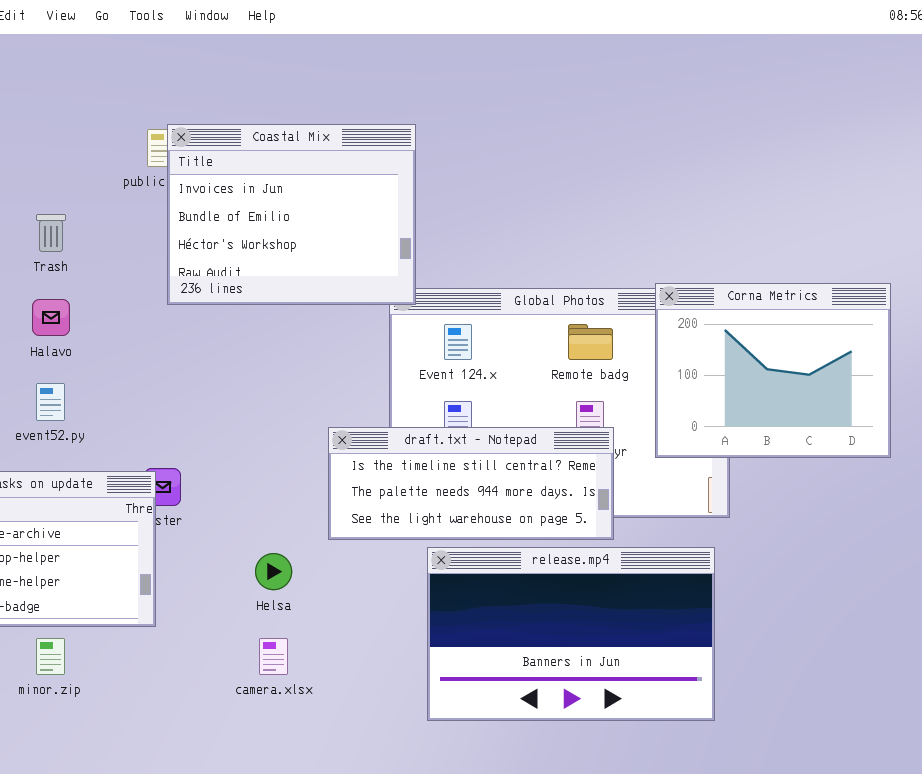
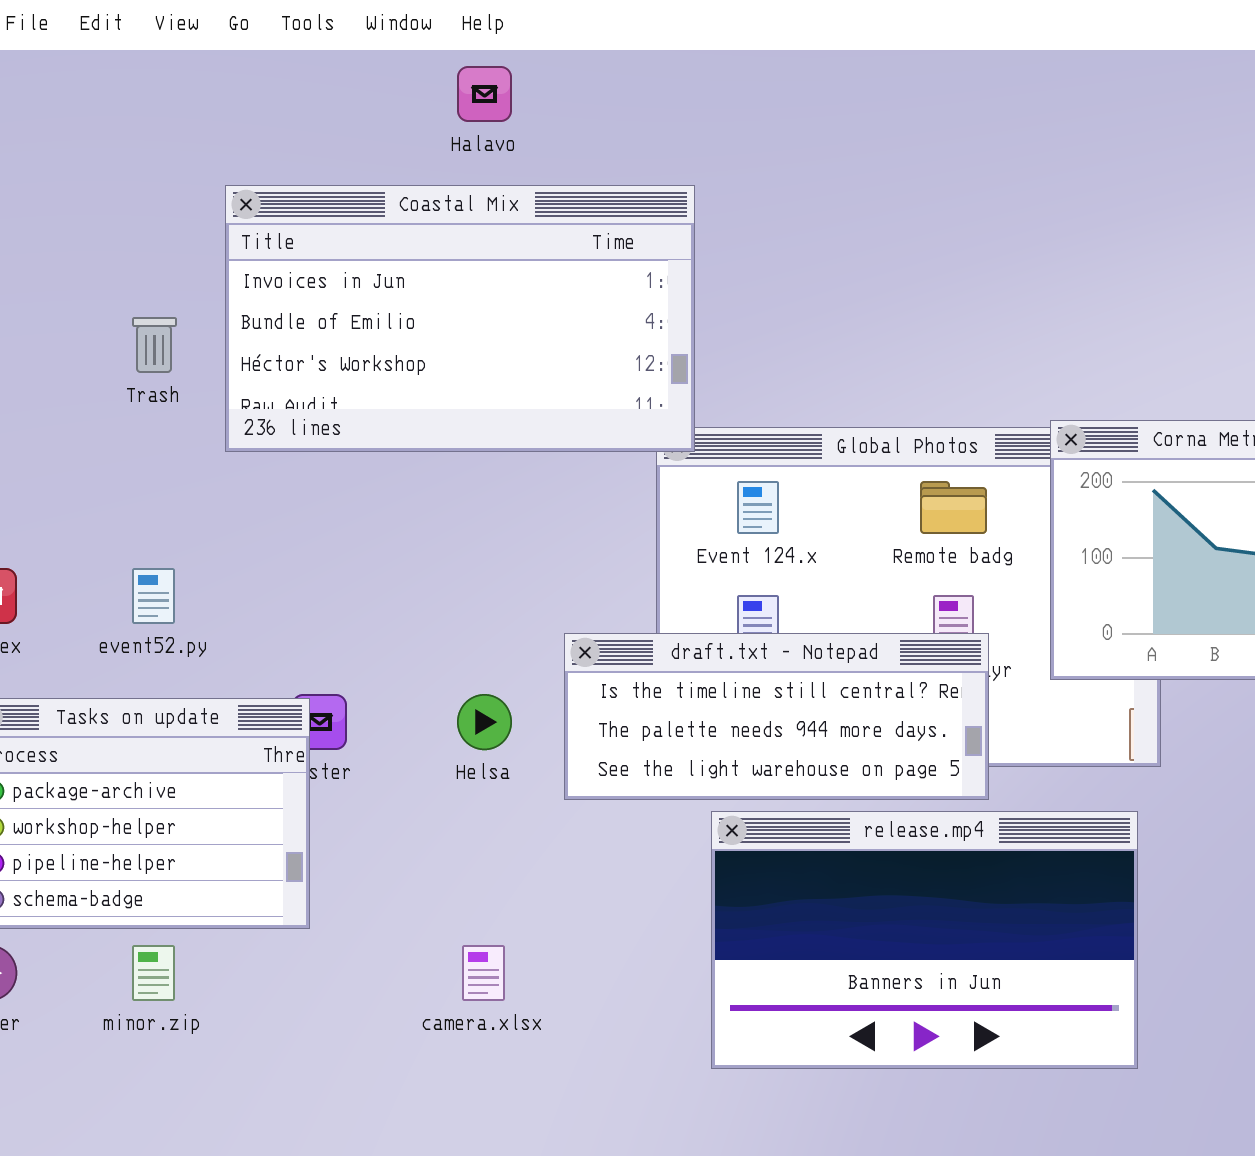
Coastal Mix: [167,124,416,305] -> [225,185,695,452], resized
Halavo: [32,299,70,336] -> [457,66,512,122], moved
Helsa: [255,553,292,590] -> [457,694,512,750], moved

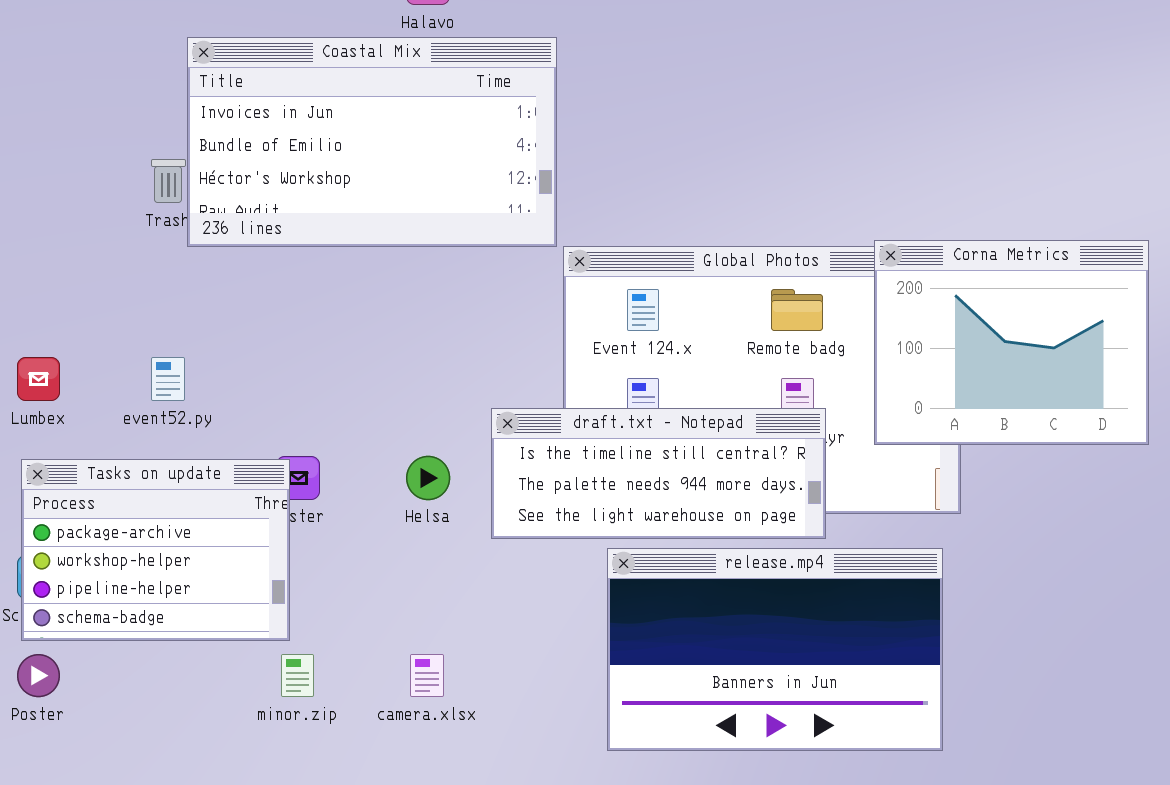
Coastal Mix: [225,185,695,452] -> [187,37,557,247], moved
minor.zip: [132,945,175,1001] -> [281,654,314,697], moved

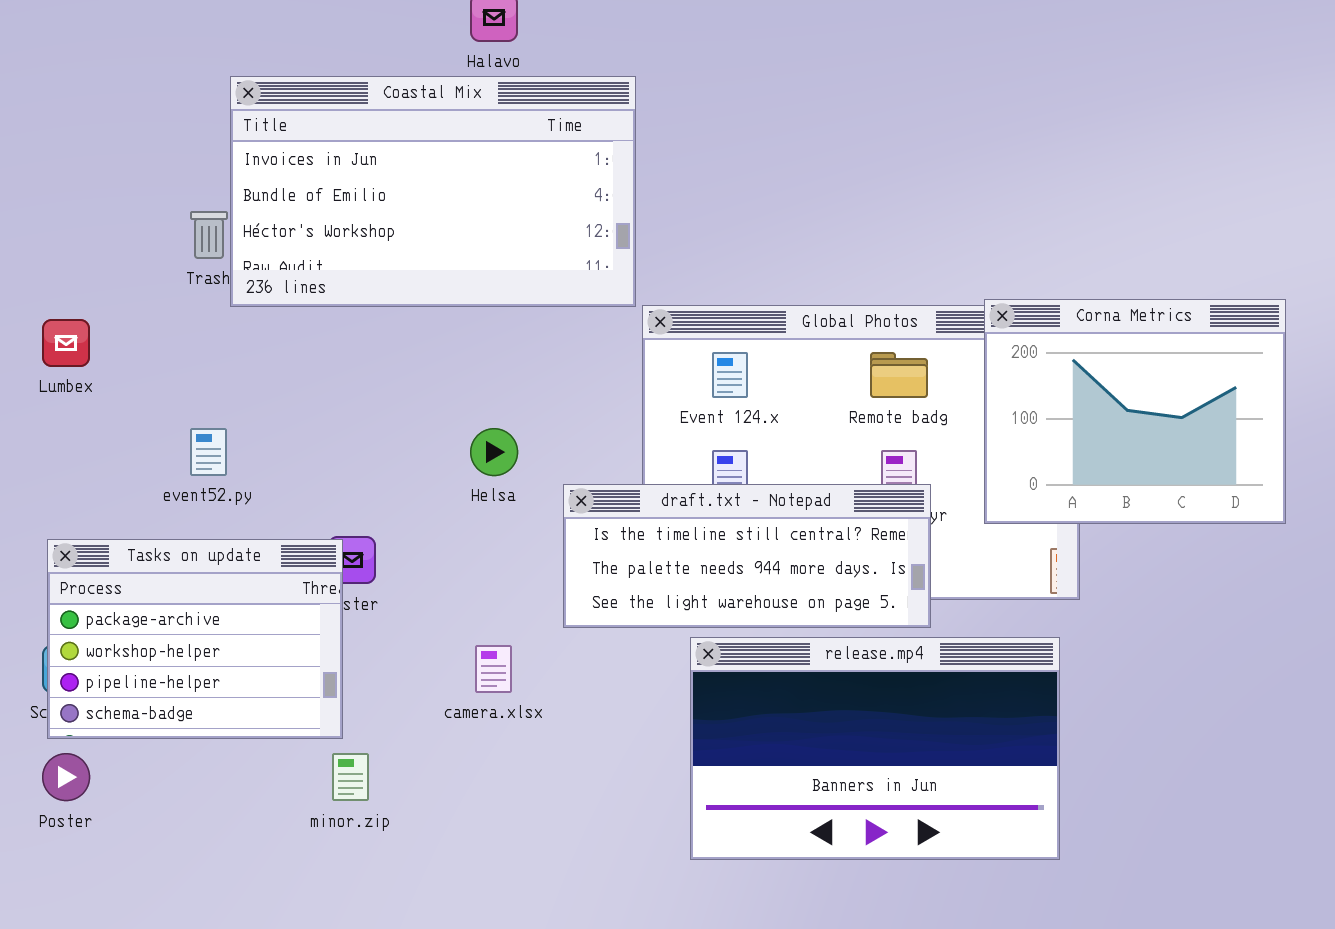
Lumbex: [17,357,60,401] -> [42,319,90,367], moved
Helsa: [406,456,450,500] -> [470,428,518,476], moved
camera.xlsx: [410,654,444,697] -> [475,645,512,693], moved

